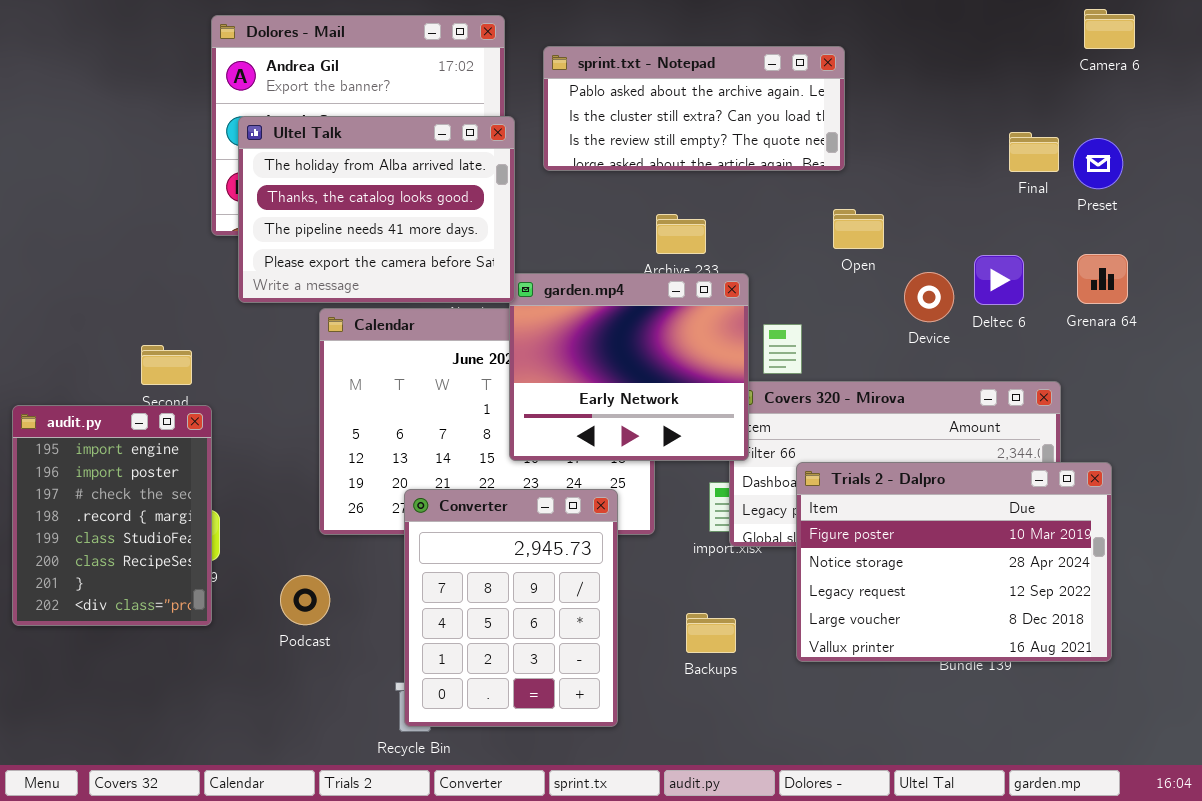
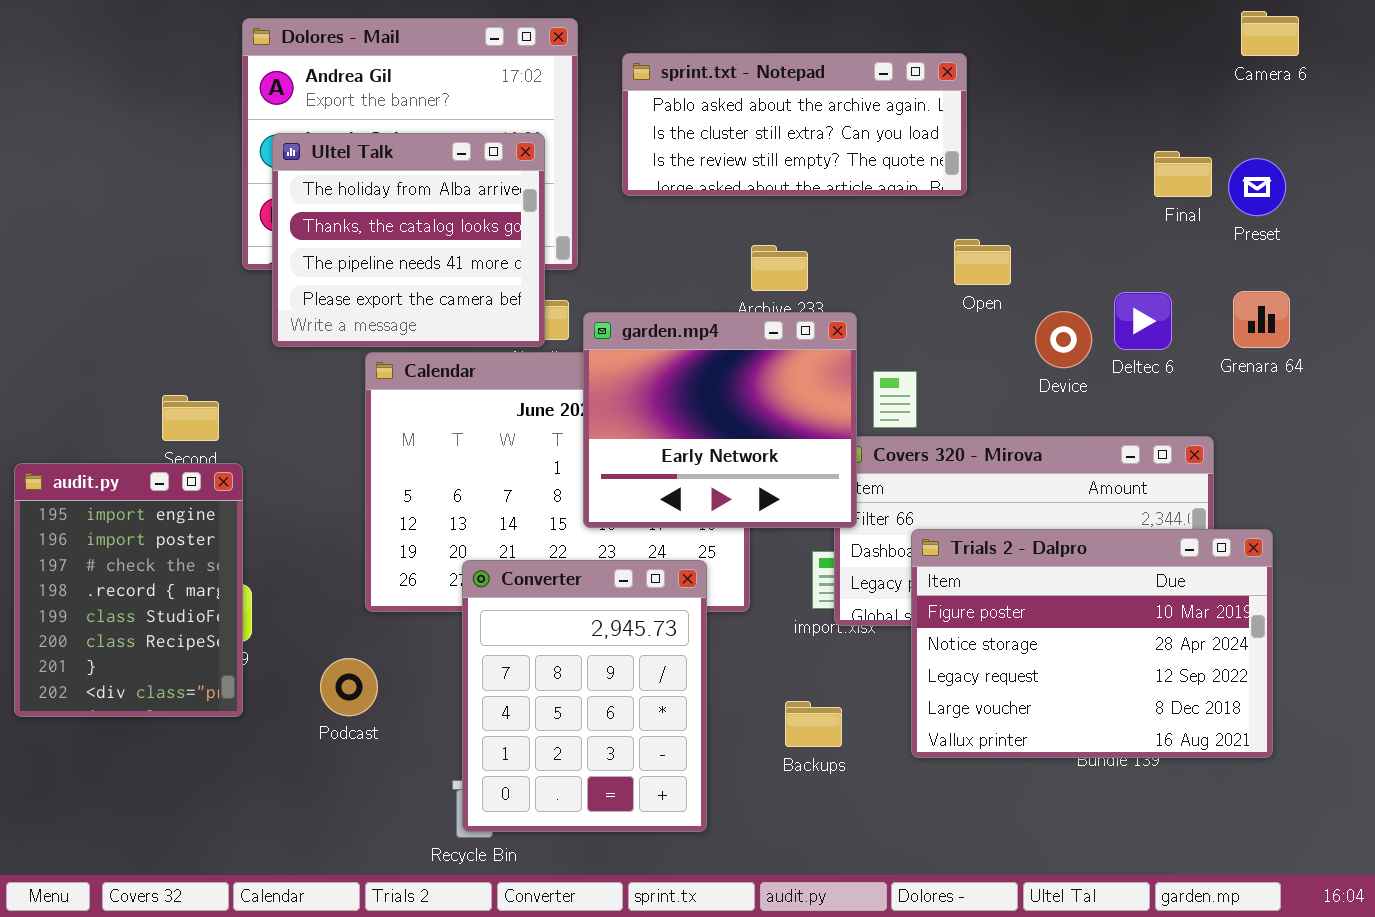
Ultel Talk: [238,116,515,303] -> [272,133,545,347], resized

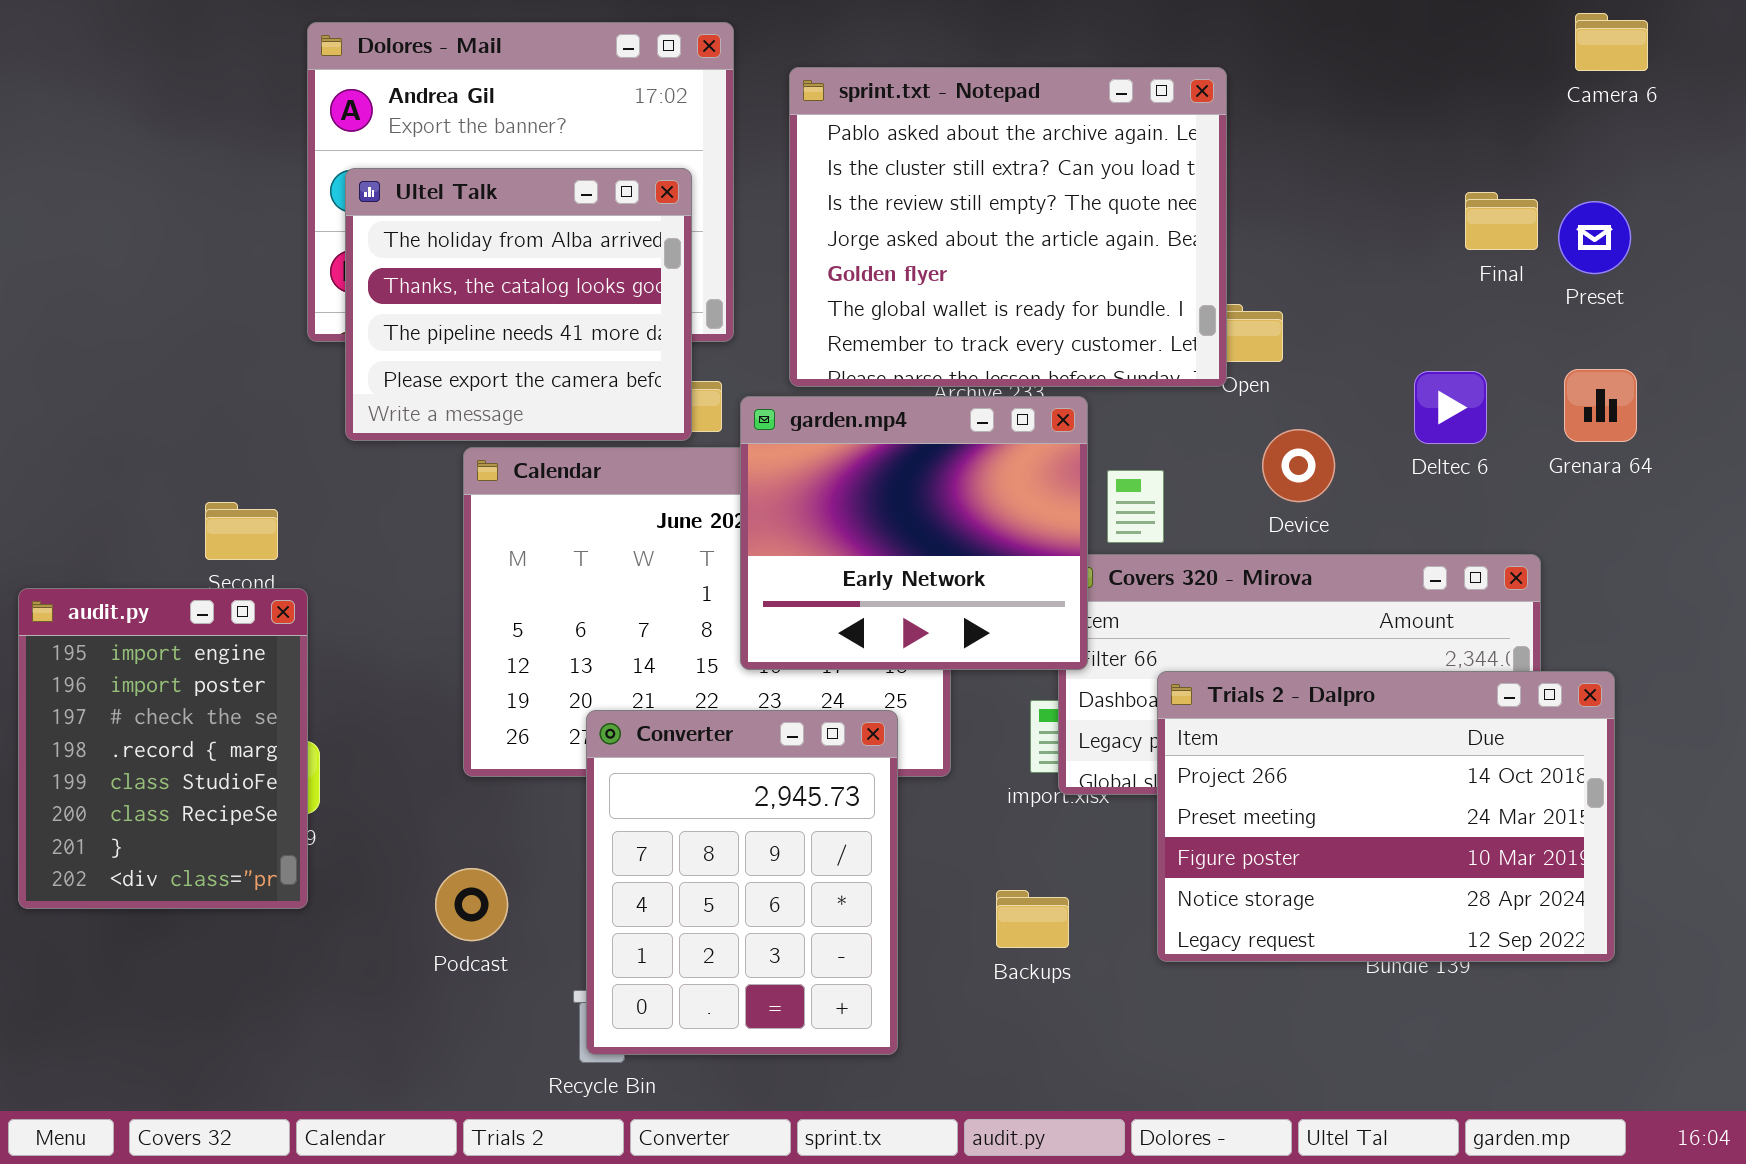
sprint.txt - Notepad: [622,53,967,196] -> [789,67,1227,387], resized
Device: [1035,311,1092,368] -> [1262,429,1335,502], moved
Trials 2 - Dalpro: [911,529,1273,758] -> [1157,671,1615,962], scrolled up 2 rows
Podcast: [320,658,378,716] -> [435,868,508,941], moved

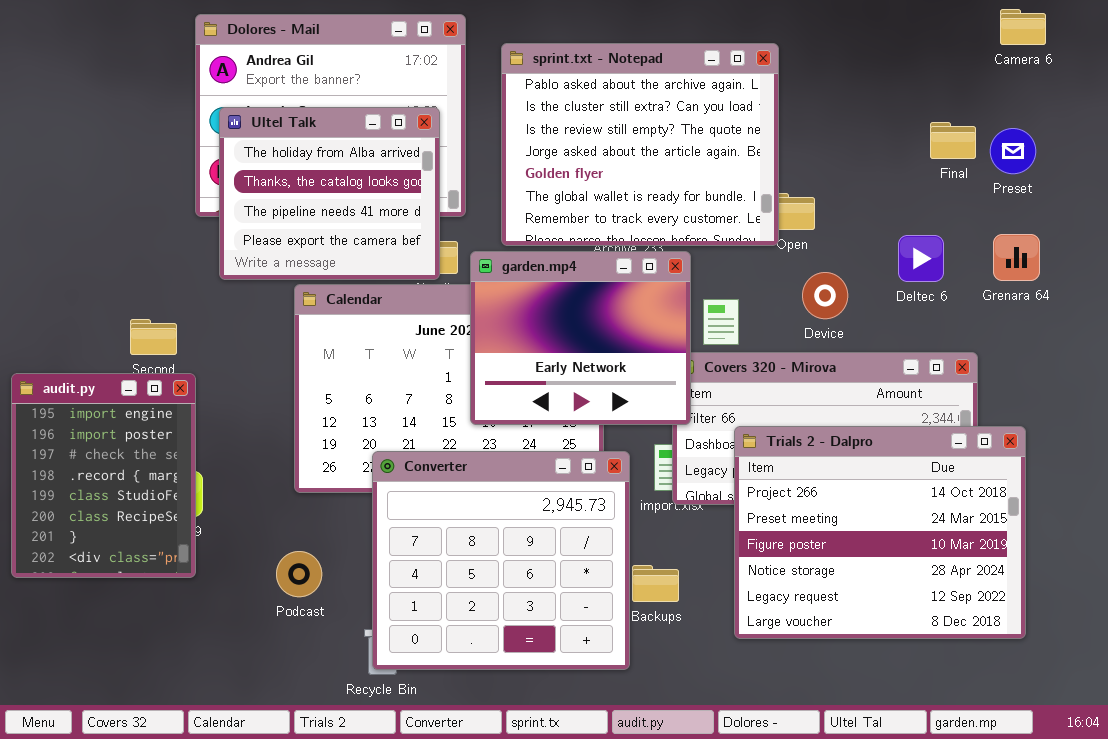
Trials 2 - Dalpro: [1157,671,1615,962] -> [734,426,1026,639], resized
Converter: [586,710,898,1055] -> [372,451,630,670], resized

